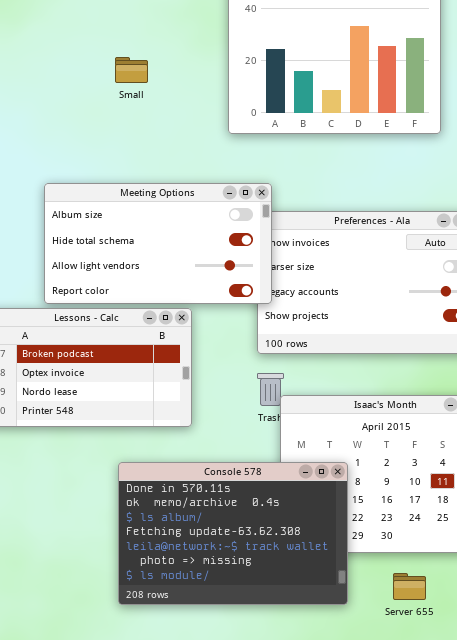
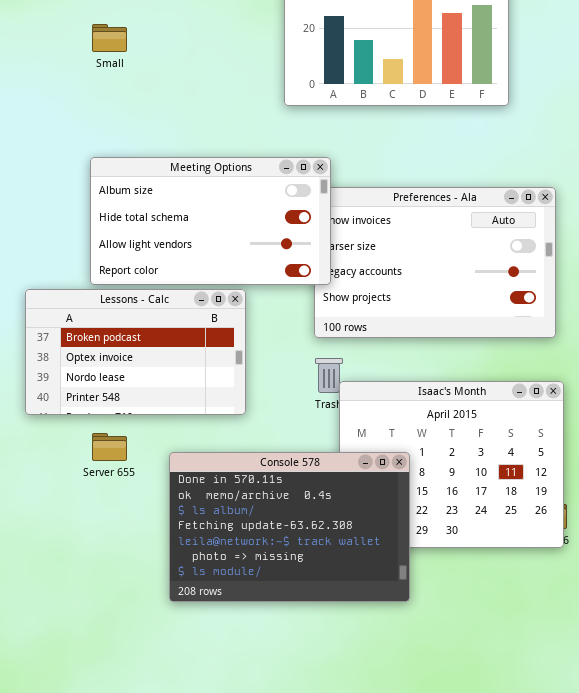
Small: [115,57,148,83] -> [92,24,127,52], moved
Server 655: [393,573,426,600] -> [92,433,127,461], moved

